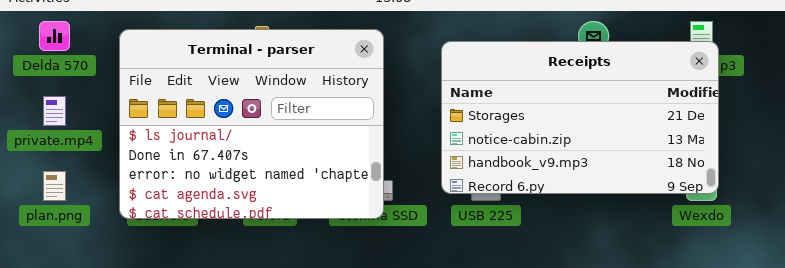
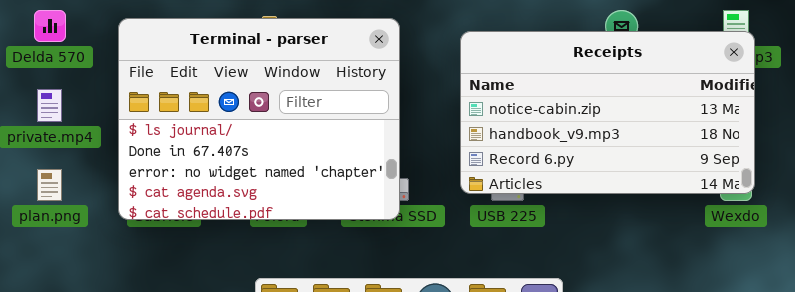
Receipts: [441,41,719,194] -> [460,31,755,194], scrolled down 1 row

